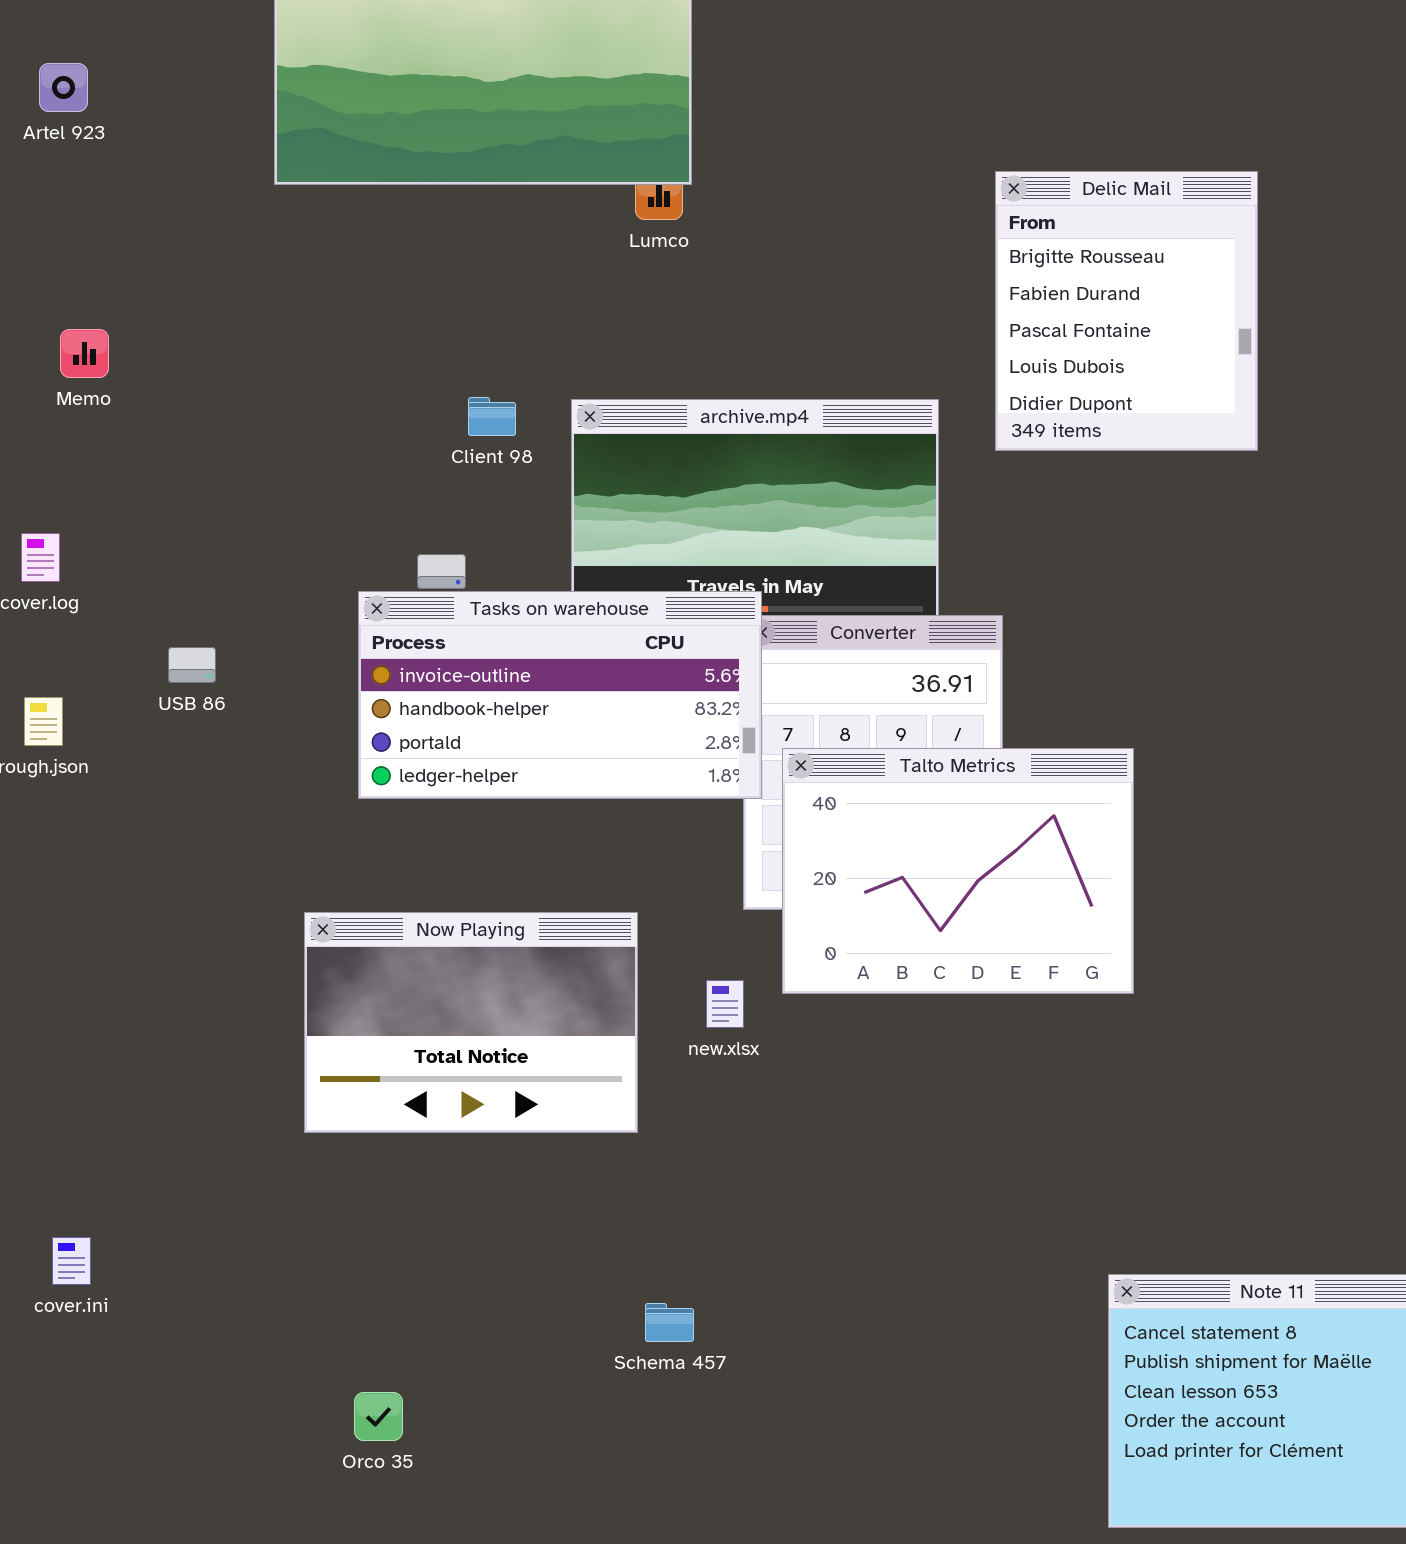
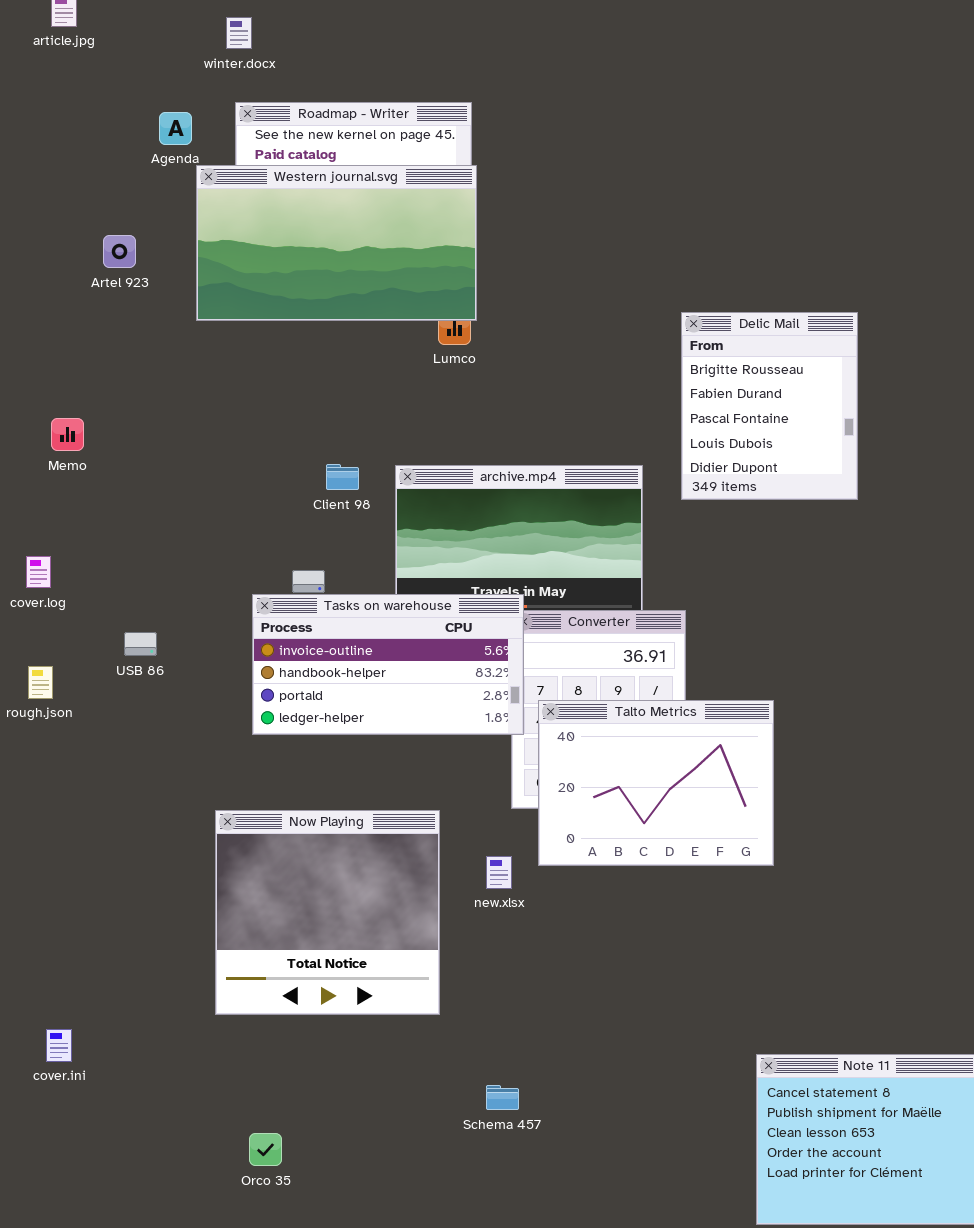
Artel 923: [39,63,88,112] -> [103,235,136,268], moved
Now Playing: [304,912,638,1133] -> [215,810,440,1015], resized
Schema 457: [645,1303,694,1342] -> [486,1085,519,1110], moved

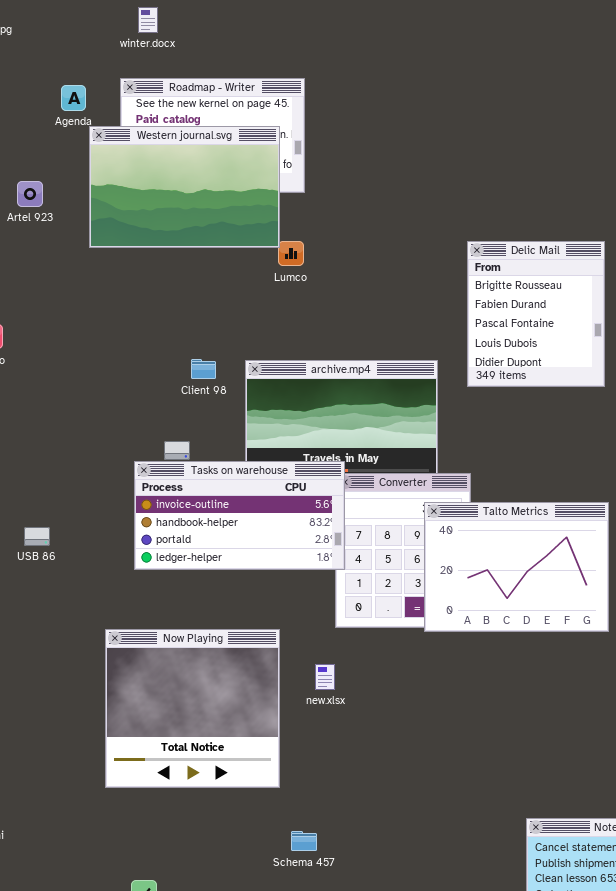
winter.docx: [226,17,252,49] -> [138,7,158,33], moved
Western journal.svg: [196,165,477,321] -> [89,126,280,248], resized
USB 86: [124,632,157,656] -> [24,527,50,546], moved
Talto Metrics: [538,700,774,866] -> [424,502,609,632], moved
Schema 457: [486,1085,519,1110] -> [291,831,317,851], moved

